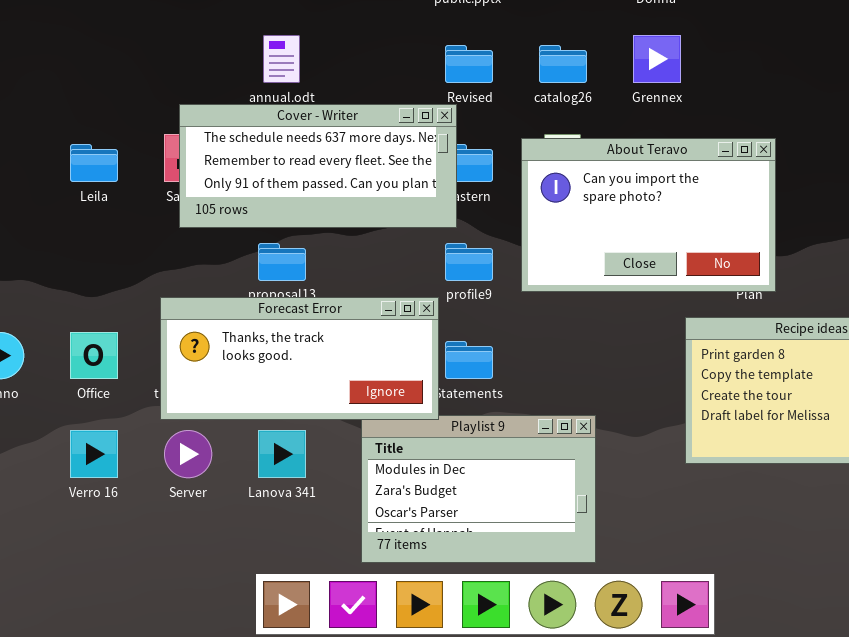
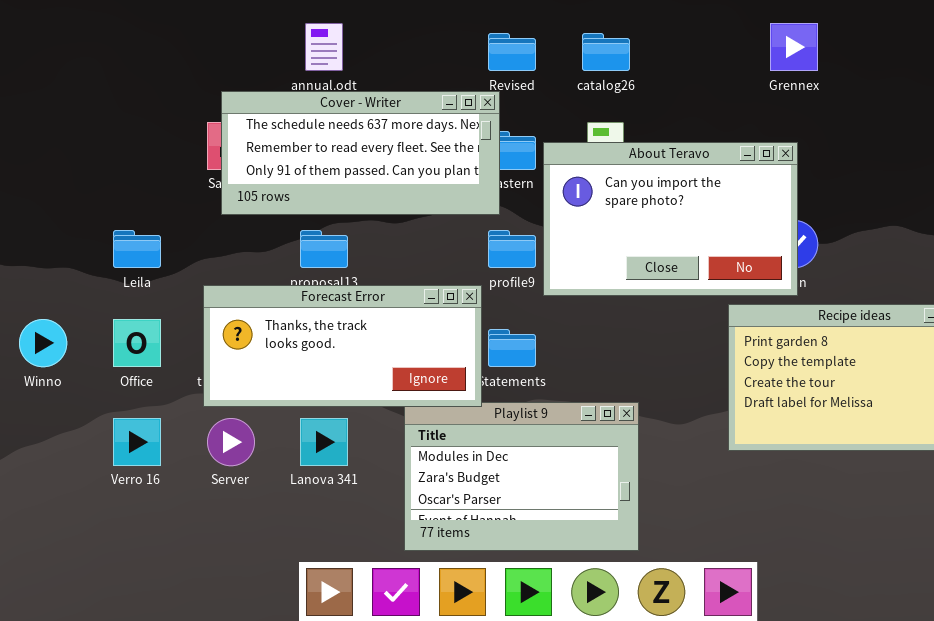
Grennex: [633,35,681,83] -> [770,23,818,71], moved
About Teravo: [521,138,776,292] -> [543,142,798,296], moved
Leila: [70,144,118,182] -> [113,230,161,268], moved

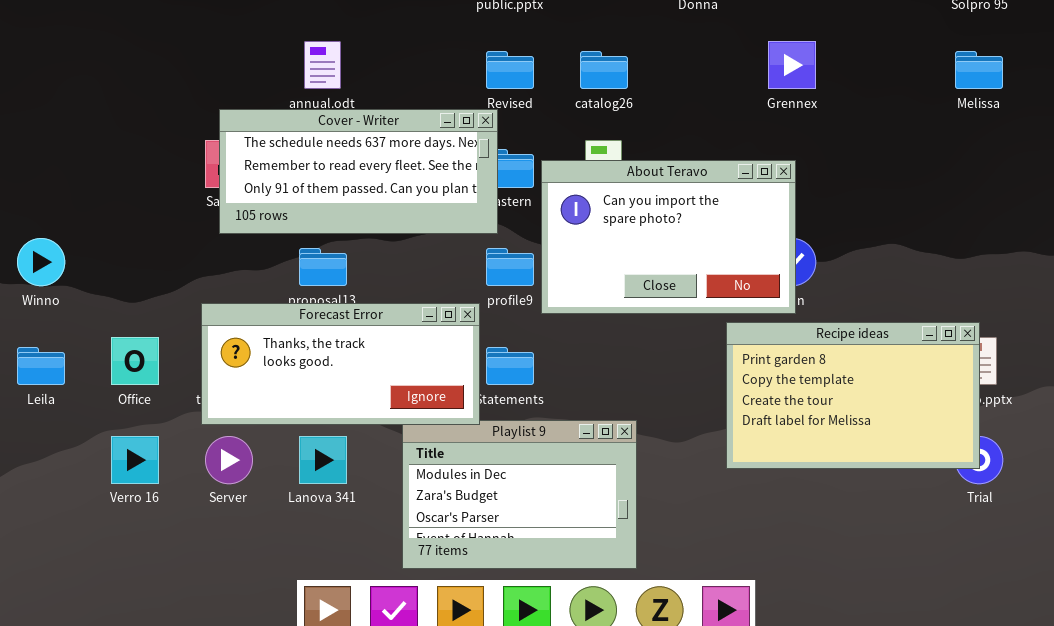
Leila: [113,230,161,268] -> [17,347,65,385], moved
Winno: [19,319,67,367] -> [17,238,65,286], moved

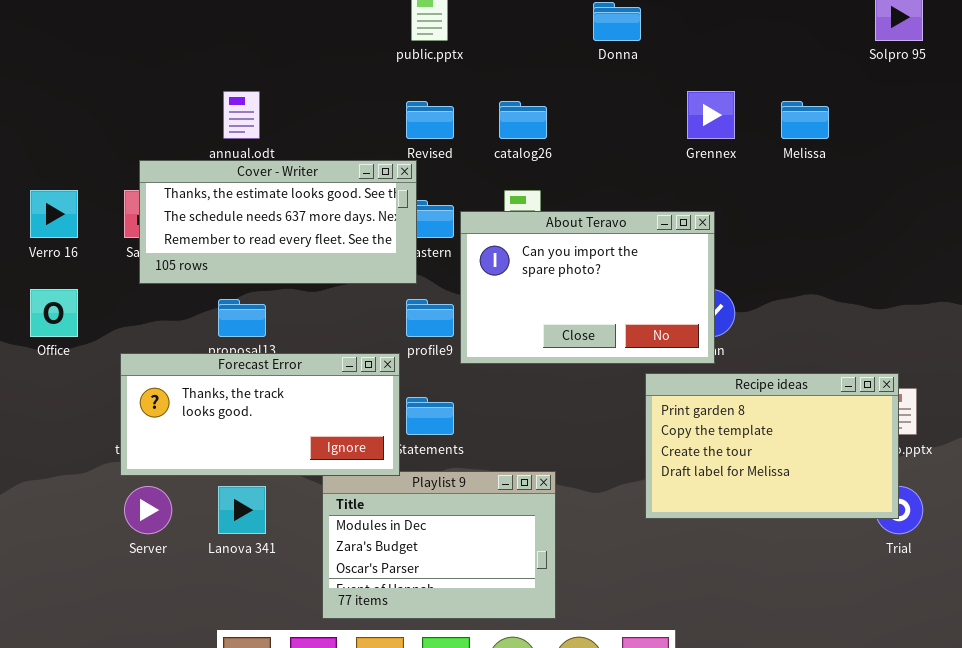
Melissa: [955,51,1003,89] -> [781,101,829,139], moved
Cover - Writer: [219,109,498,234] -> [139,160,417,284], scrolled up 1 row
Office: [111,337,159,385] -> [30,289,78,337], moved
Verro 16: [111,436,159,484] -> [30,190,78,238], moved

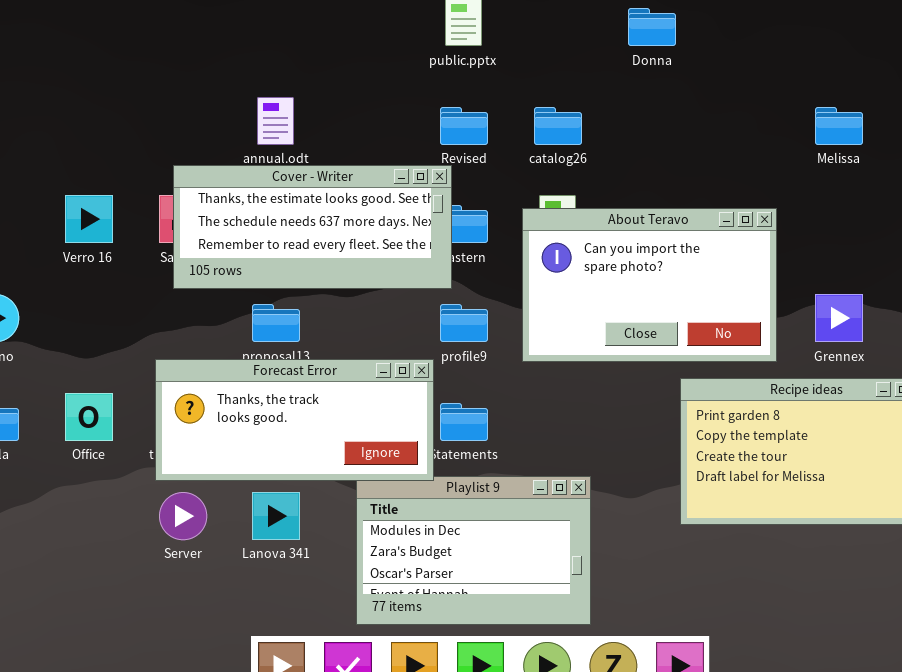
Grennex: [687,91,735,139] -> [815,294,863,342], moved
About Teravo: [460,211,715,364] -> [522,208,777,362], moved
Office: [30,289,78,337] -> [65,393,113,441], moved

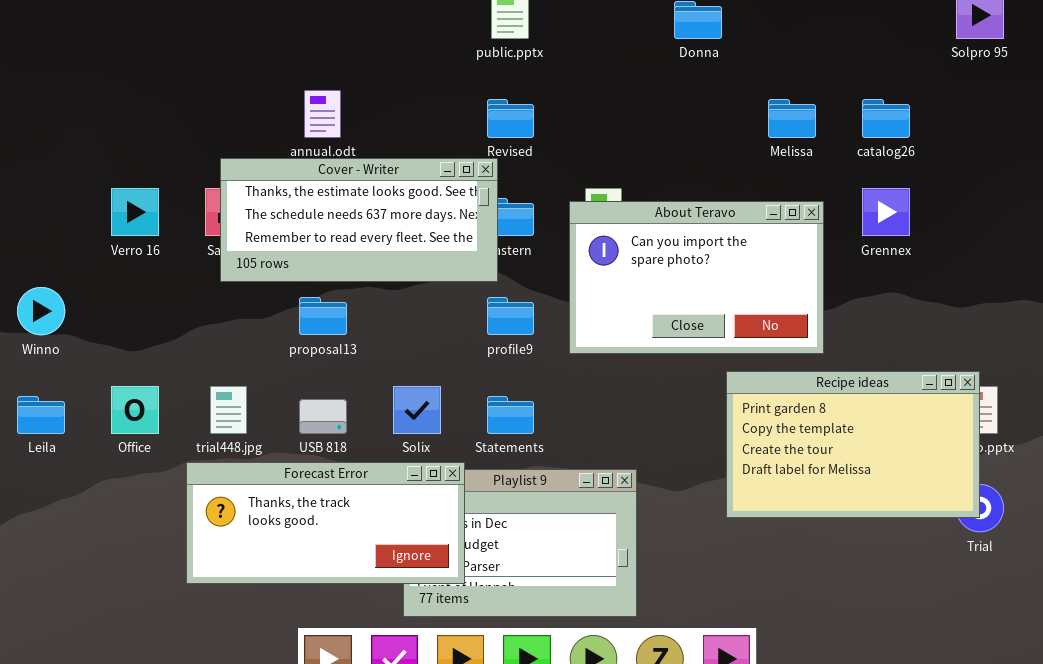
catalog26: [534,107,582,145] -> [862,99,910,138], moved
Melissa: [815,107,863,145] -> [768,99,816,138], moved
Grennex: [815,294,863,342] -> [862,188,910,236], moved
Forecast Error: [155,359,434,481] -> [186,462,465,584], moved

